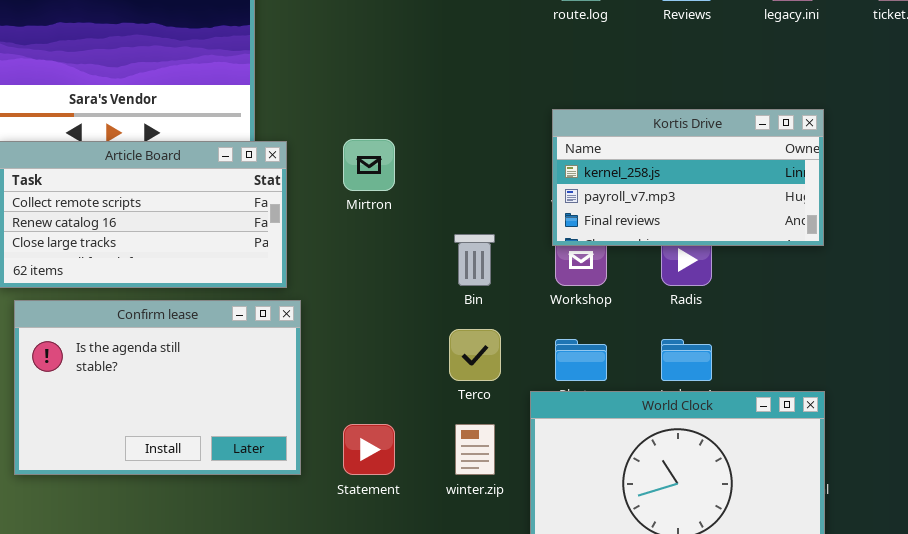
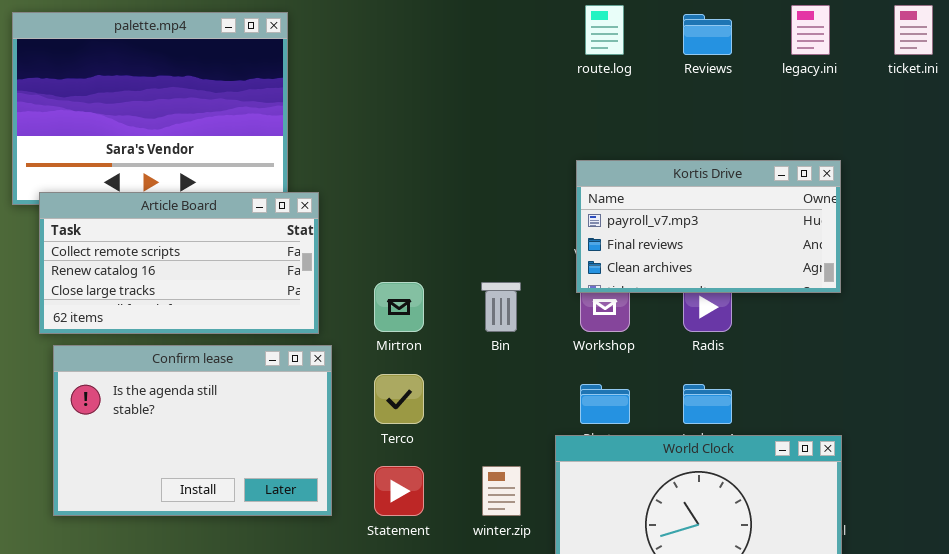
Kortis Drive: [552,109,824,246] -> [576,160,841,293], scrolled down 1 row
Mirtron: [343,139,395,191] -> [374,282,424,332], moved
Terco: [449,329,501,381] -> [374,374,424,424], moved

